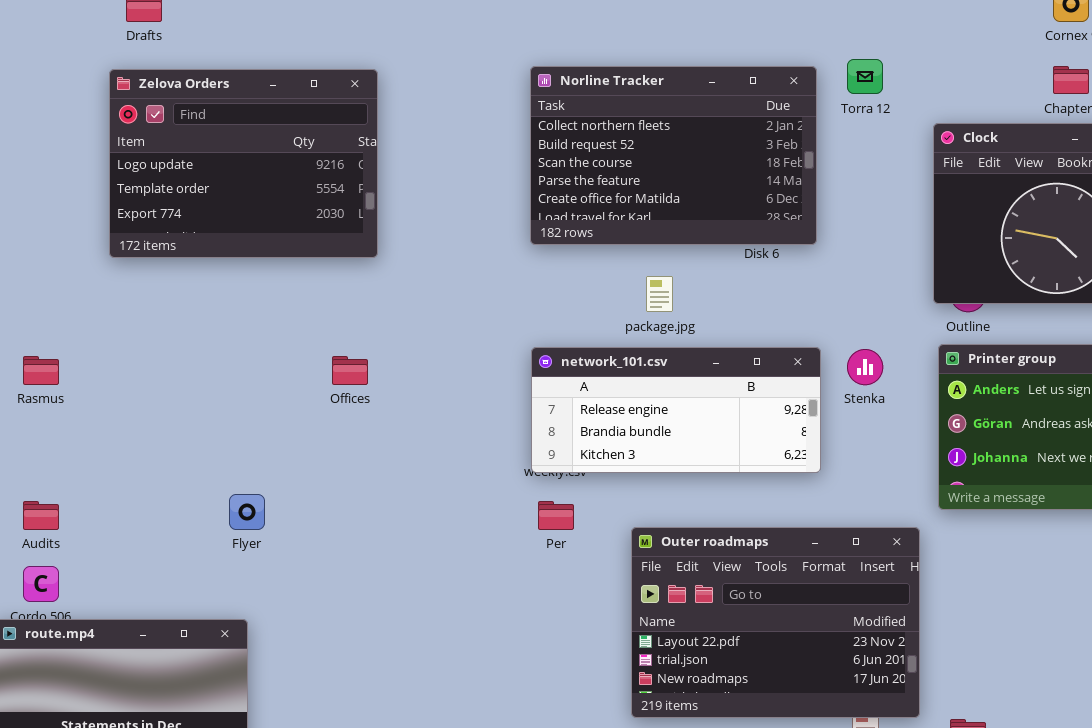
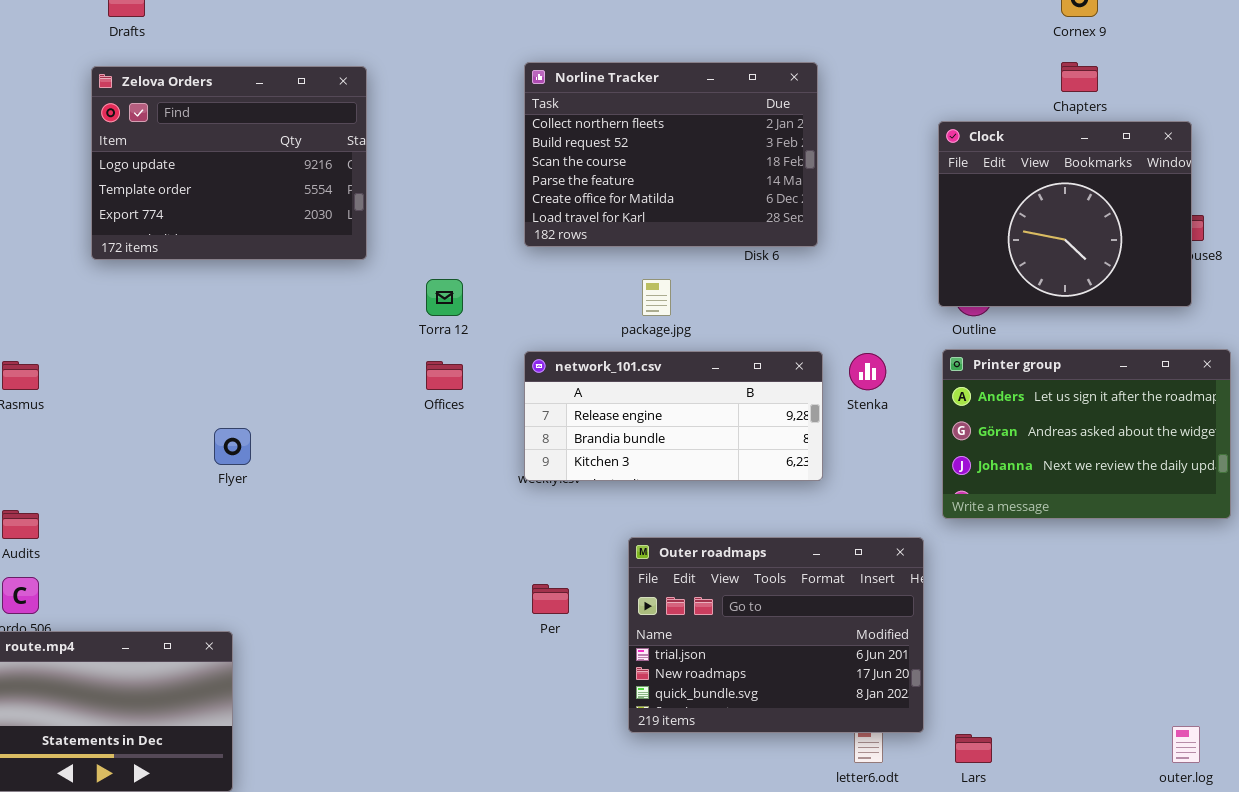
Torra 12: [847,59,883,94] -> [426,279,463,316], moved
Offices: [332,356,368,385] -> [426,361,463,390], moved
Flyer: [229,494,265,530] -> [214,428,251,465], moved
Per: [538,501,574,530] -> [532,584,569,614], moved
Outer roadmaps: [631,527,920,718] -> [628,537,924,733], scrolled down 1 row

